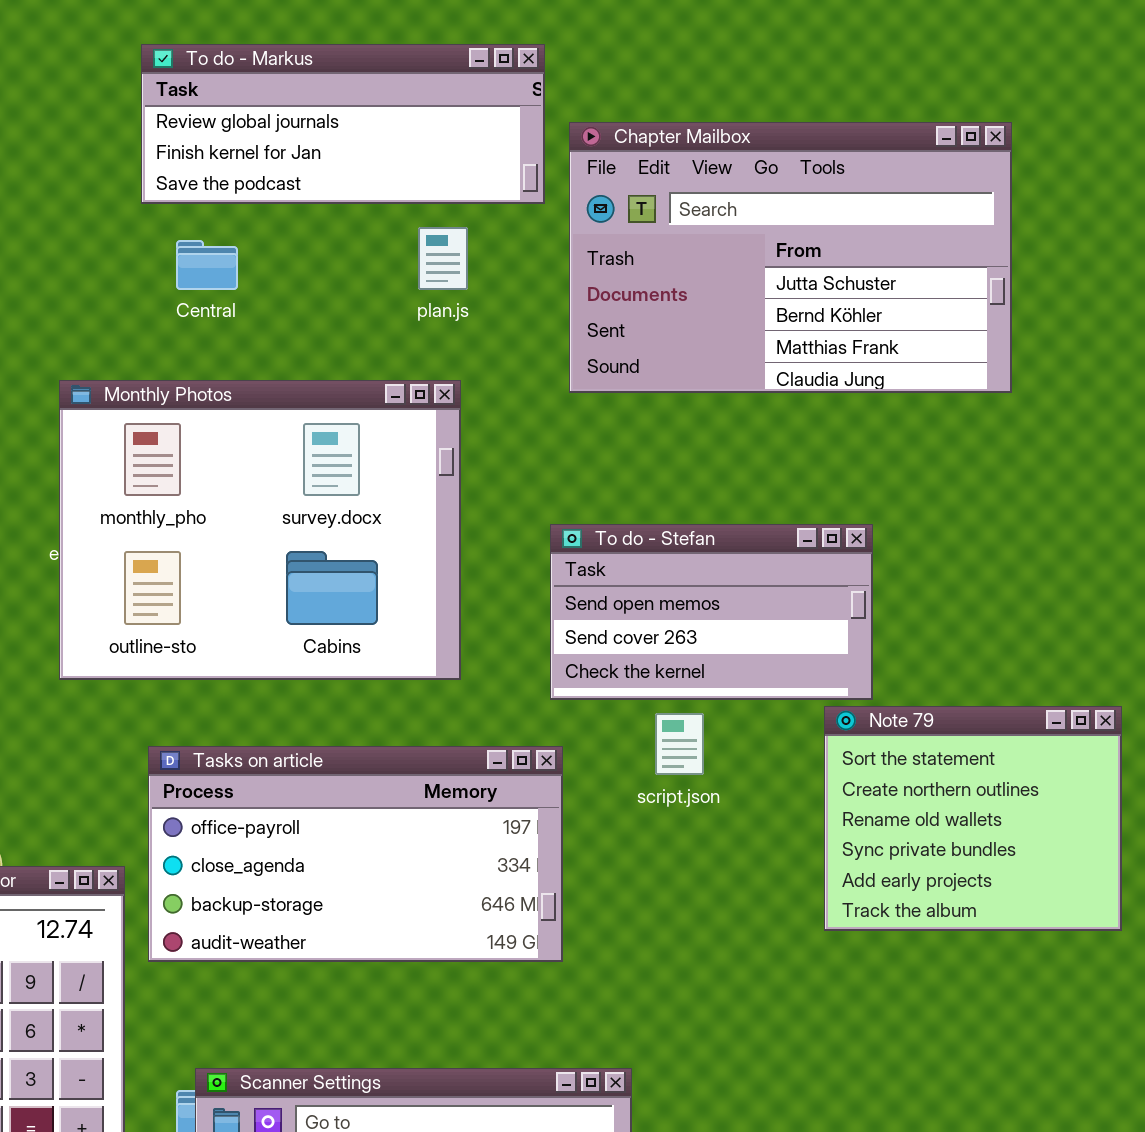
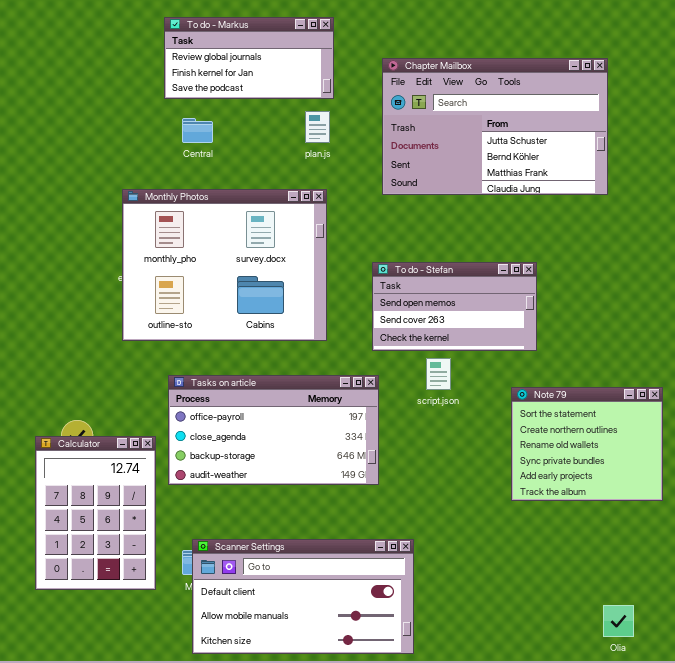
To do - Markus: [141,44,545,204] -> [164,17,334,99], resized
Note 79: [824,706,1122,931] -> [511,387,663,501], moved

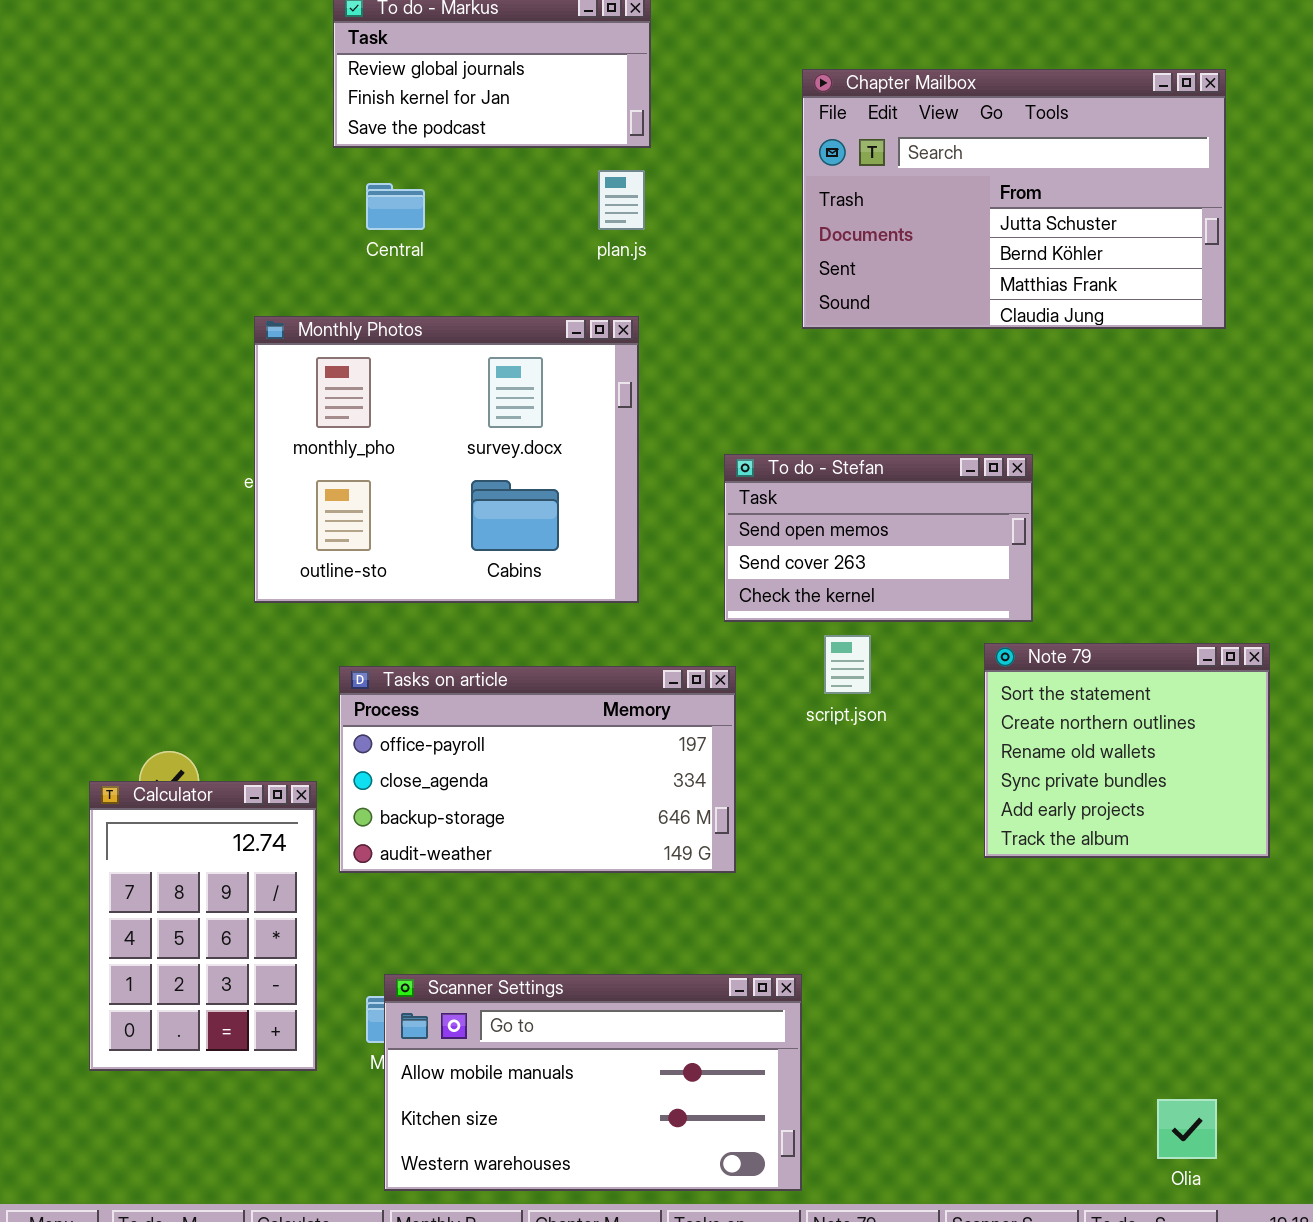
Chapter Mailbox: [382,58,608,195] -> [802,69,1226,329], moved
Note 79: [511,387,663,501] -> [984,643,1270,858], moved
Scanner Settings: [192,539,414,654] -> [384,974,802,1191], scrolled down 1 row

